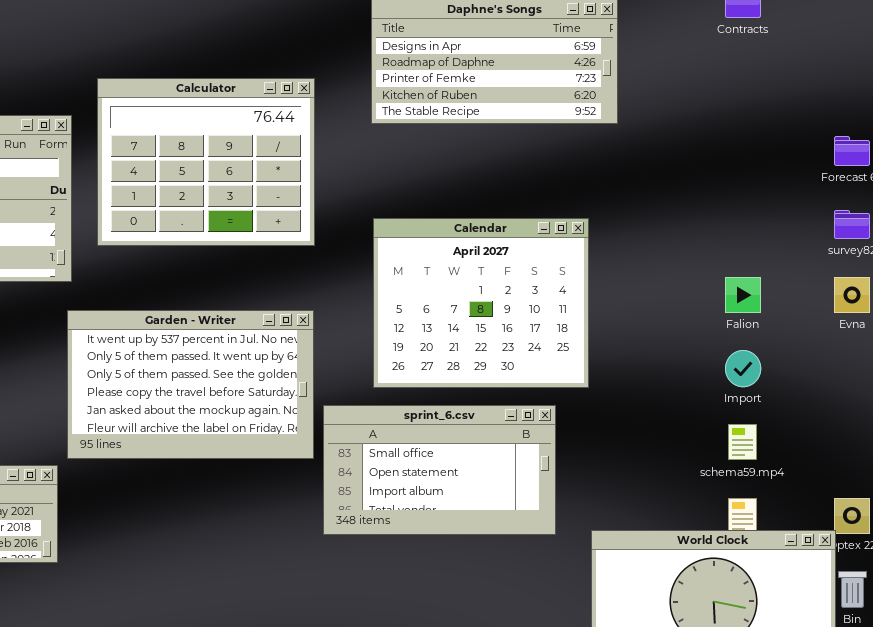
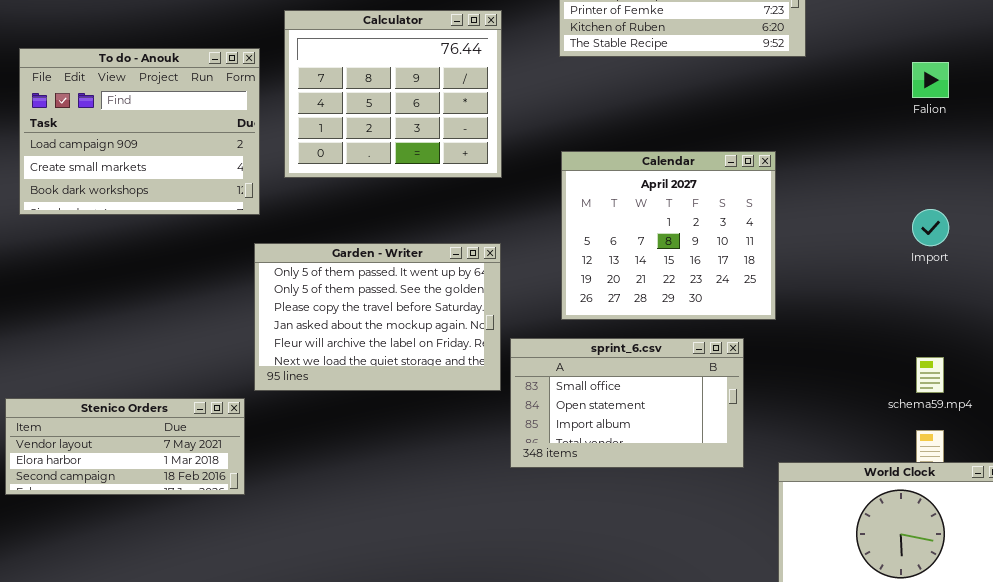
Falion: [725,277,761,313] -> [912,62,949,98], moved
Garden - Writer: [67,310,314,459] -> [254,243,501,391], scrolled down 1 row
Import: [725,350,761,387] -> [912,209,949,246], moved

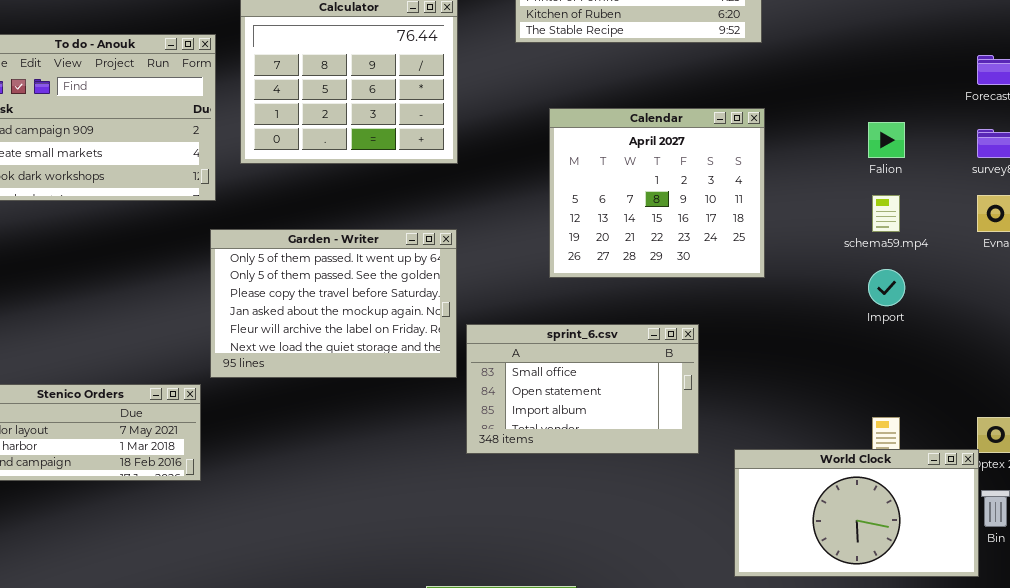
Falion: [912,62,949,98] -> [868,122,905,158], moved
Calendar: [561,151,776,320] -> [549,108,765,278], moved
Import: [912,209,949,246] -> [868,269,905,306], moved
schema59.mp4: [916,357,944,393] -> [872,195,900,232], moved

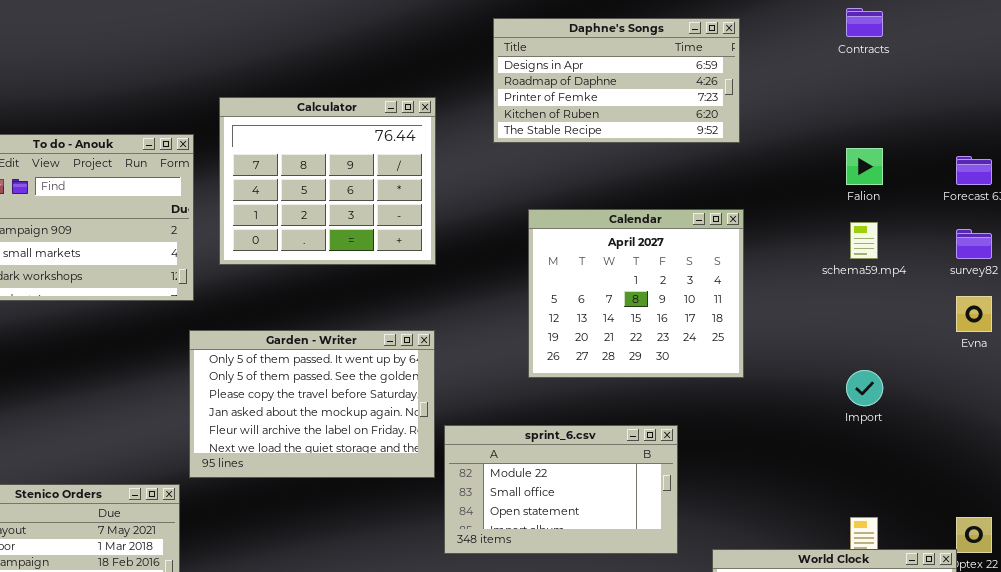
Falion: [868,122,905,158] -> [846,148,883,185], moved
schema59.mp4: [872,195,900,232] -> [850,222,878,259], moved
sprint_6.csv: [466,324,699,454] -> [444,425,678,554], scrolled up 1 row

